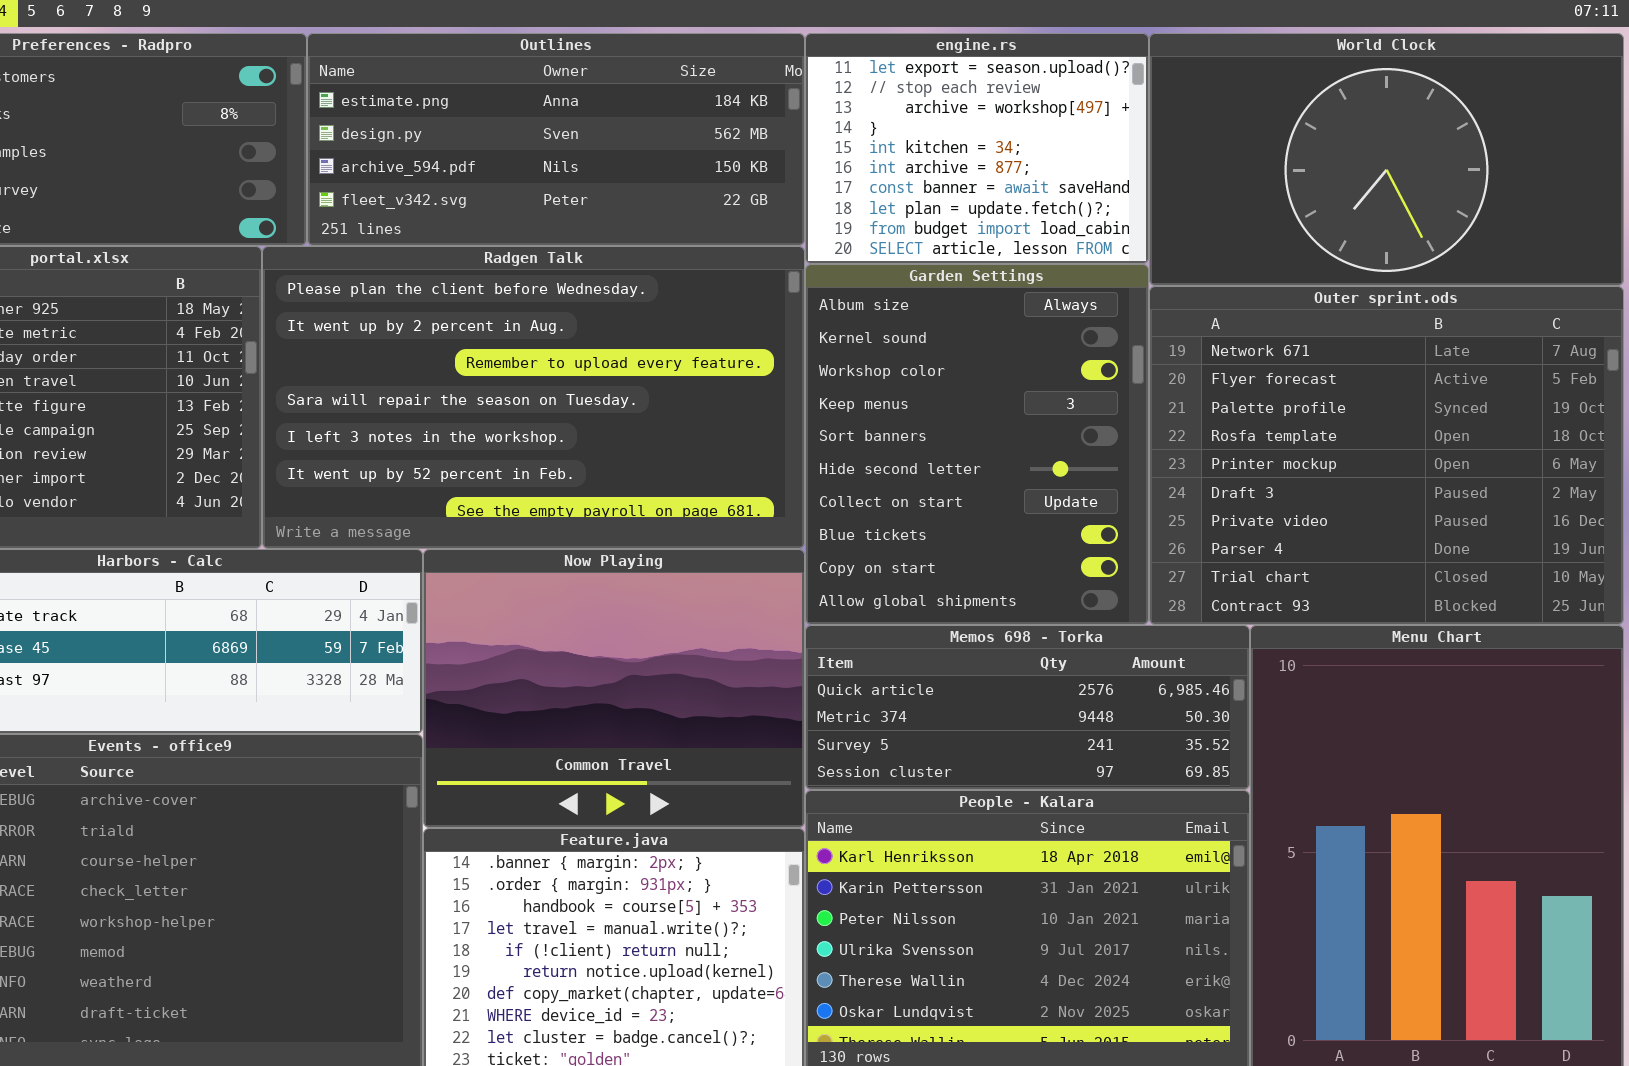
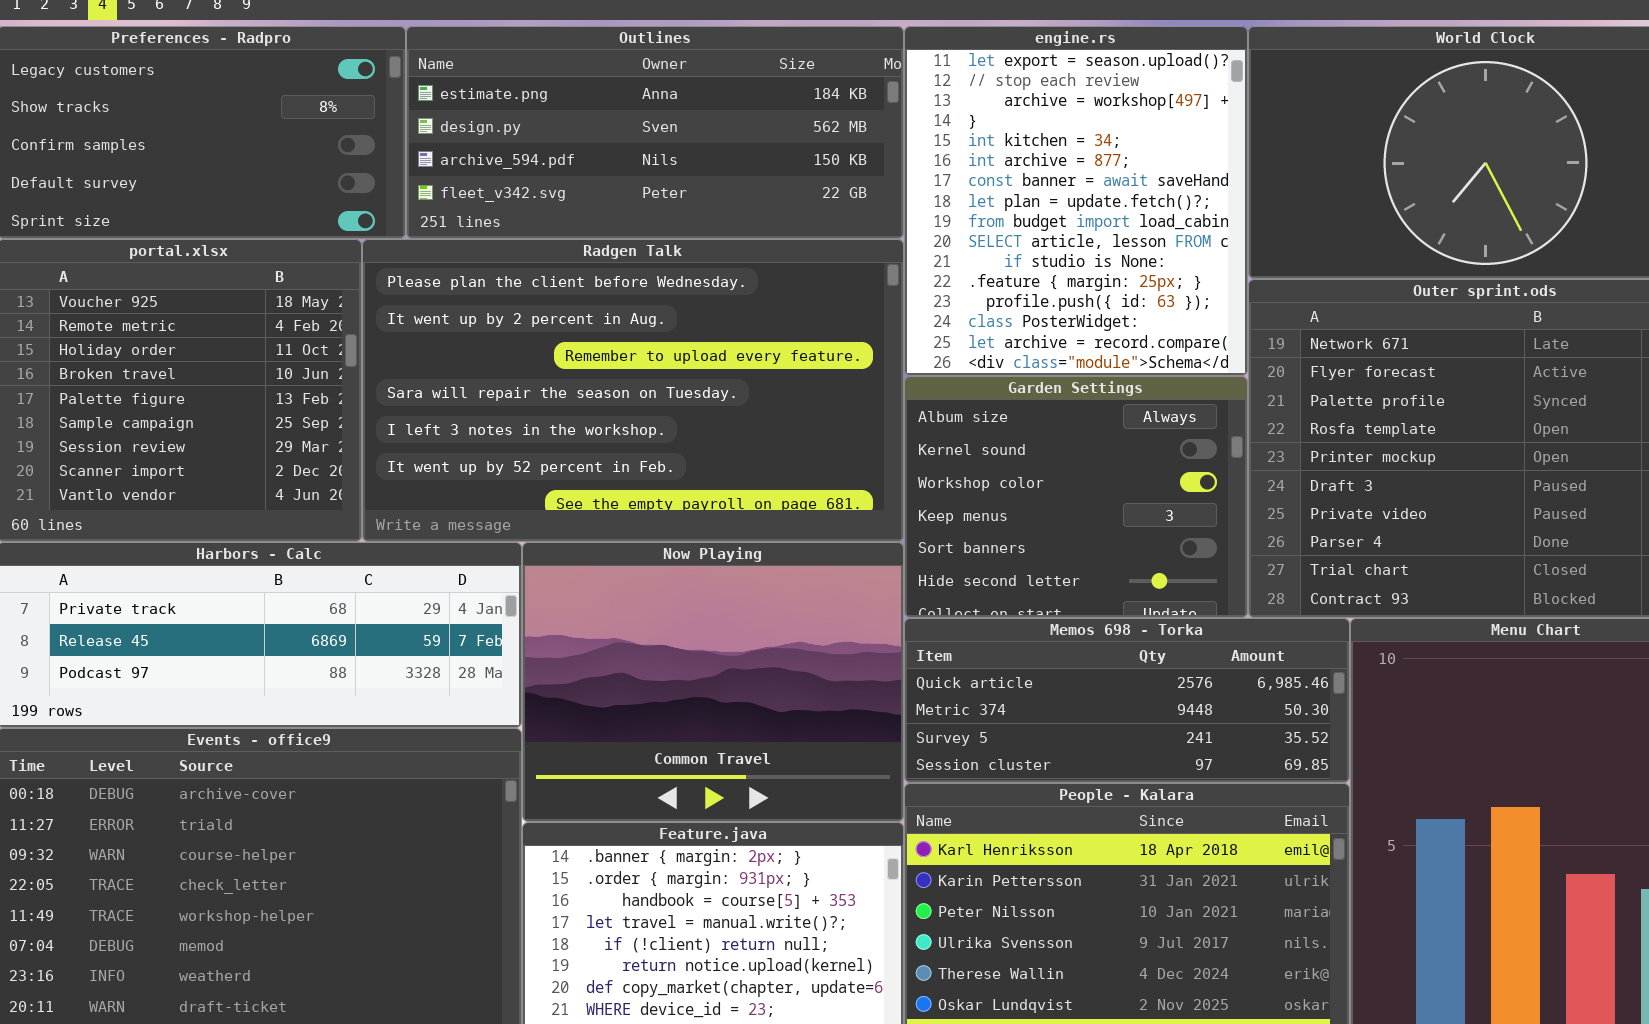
engine.rs: [805,33,1149,264] -> [904,26,1248,376], resized
Garden Settings: [805,264,1149,625] -> [904,376,1248,618], resized

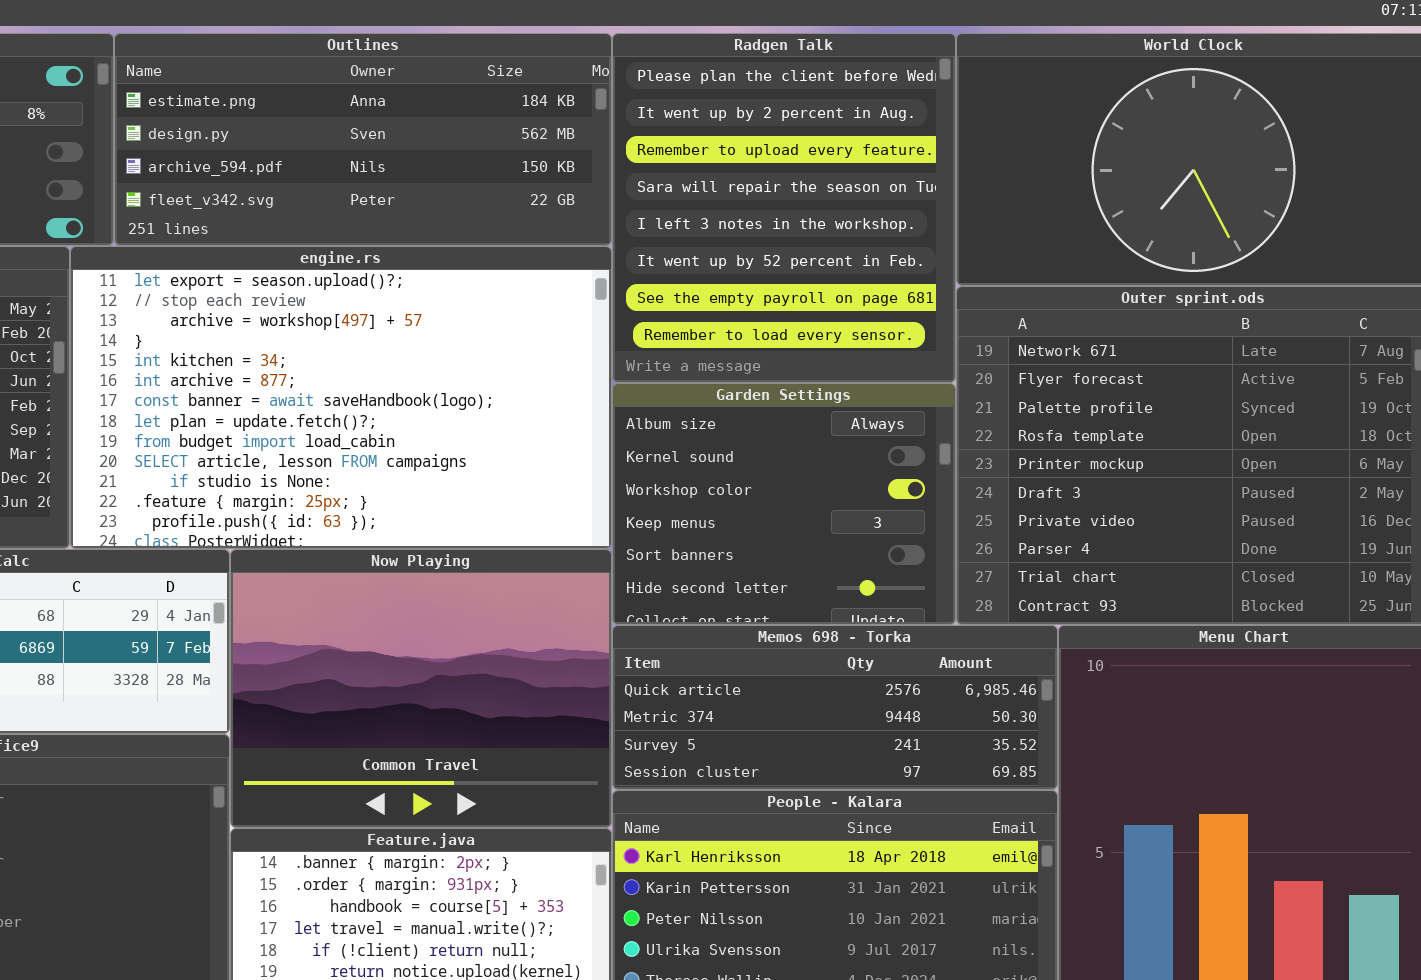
engine.rs: [904,26,1248,376] -> [70,246,612,549], moved, resized
Radgen Talk: [362,239,904,542] -> [612,33,956,383], moved, resized

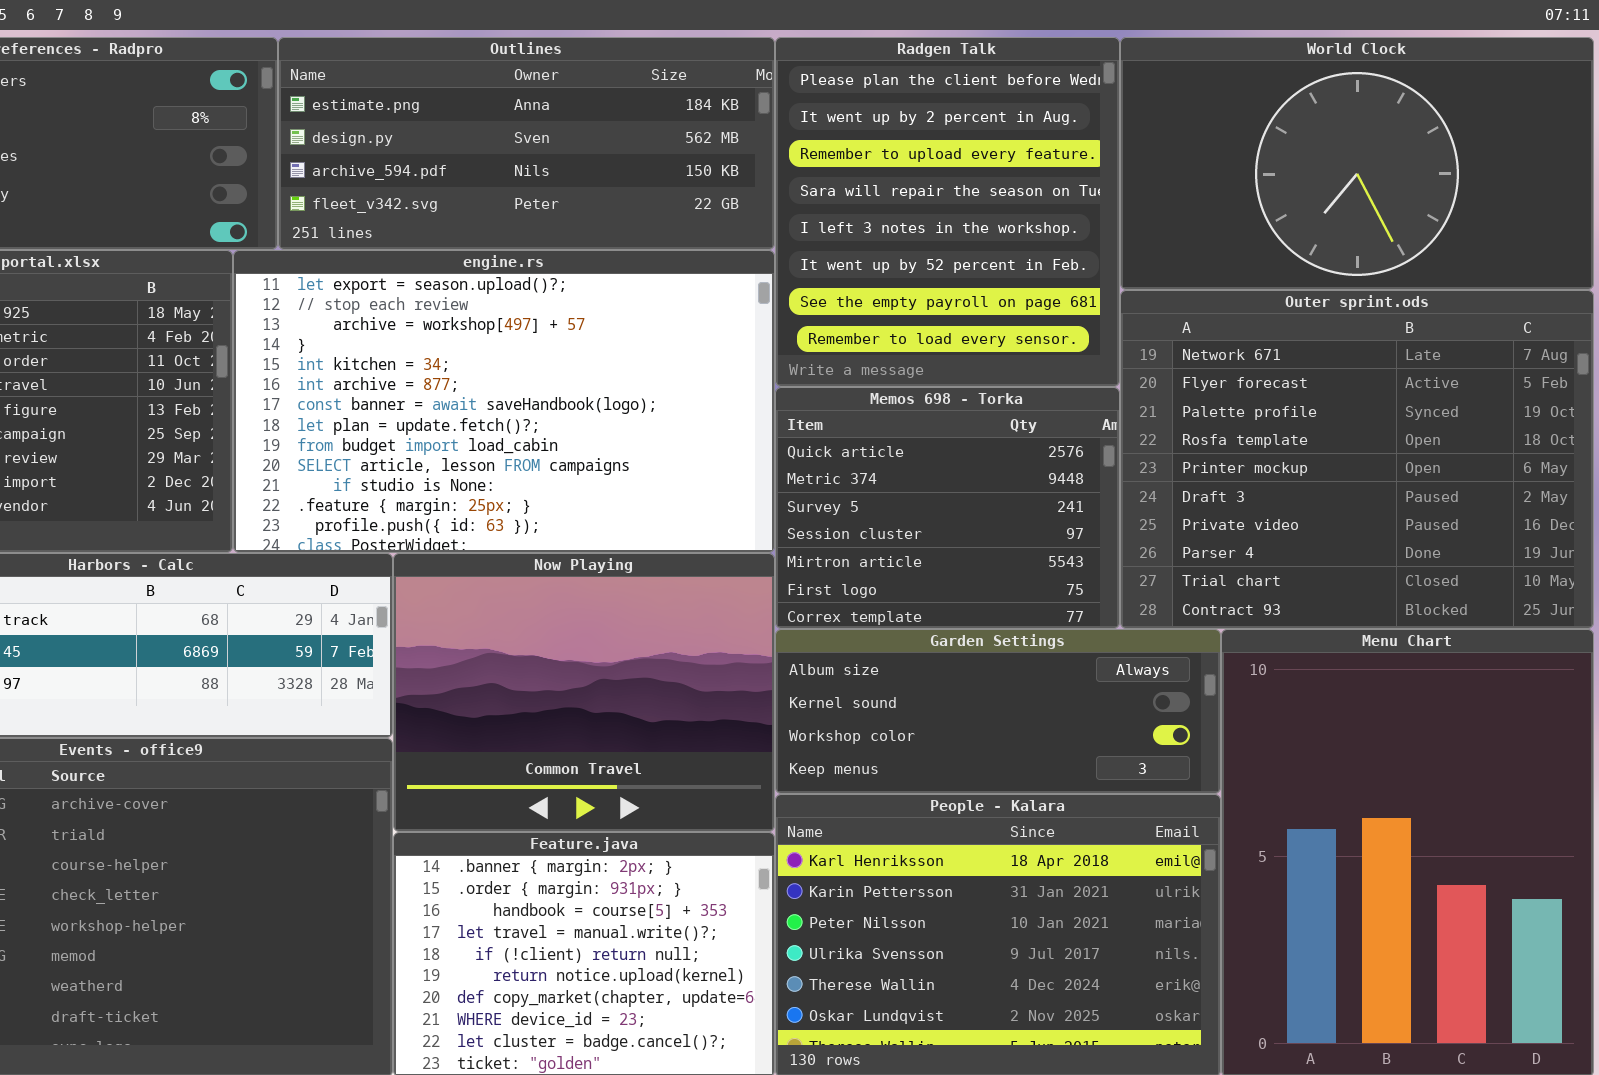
Garden Settings: [612,383,956,625] -> [775,629,1221,794], moved, resized
Memos 698 - Torka: [612,625,1058,790] -> [775,387,1120,629], moved, resized

